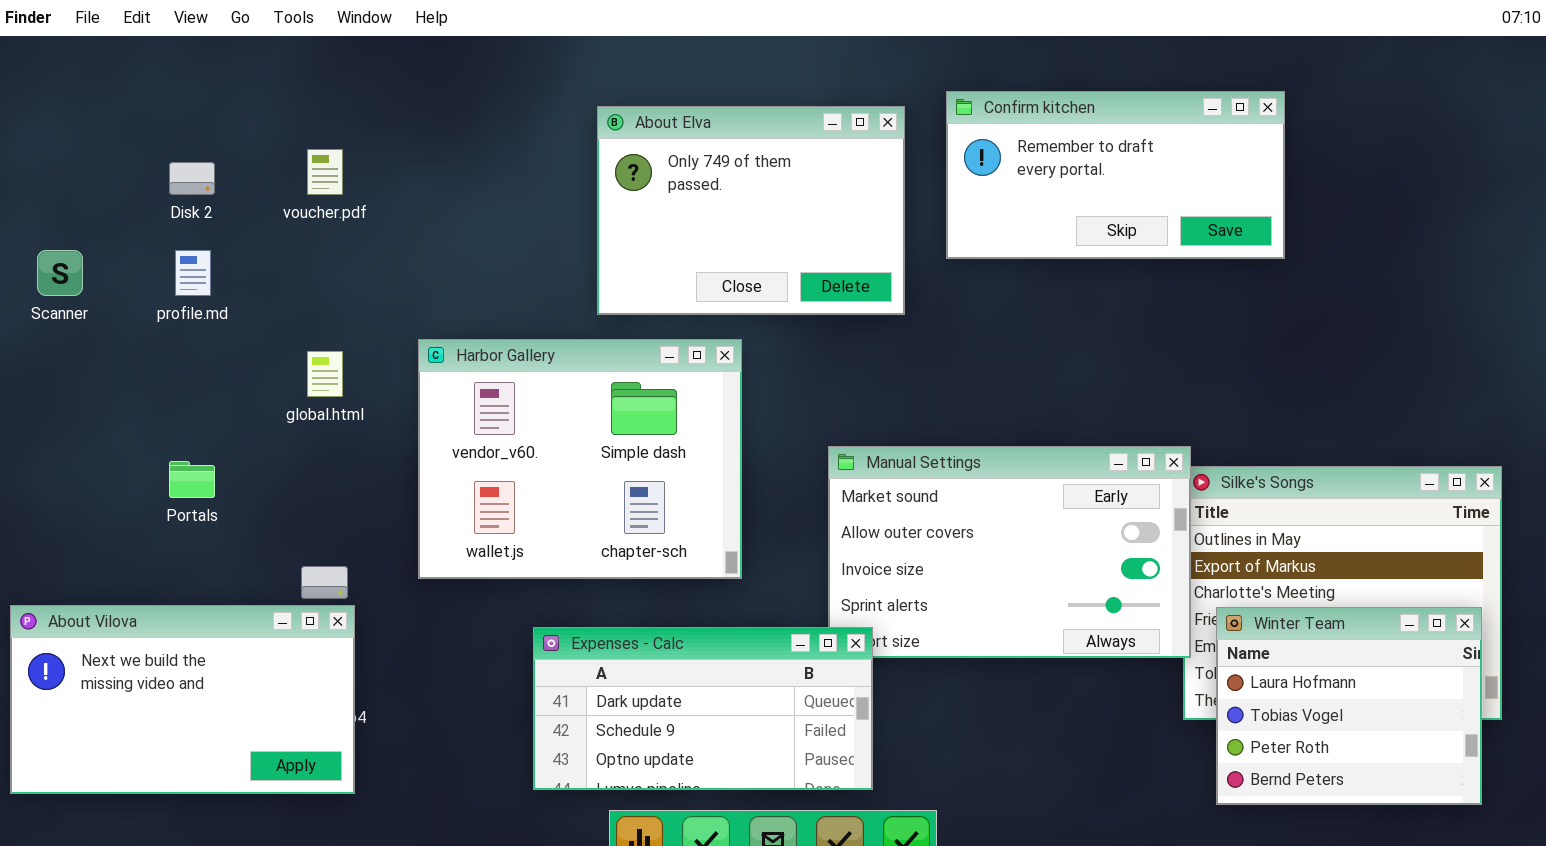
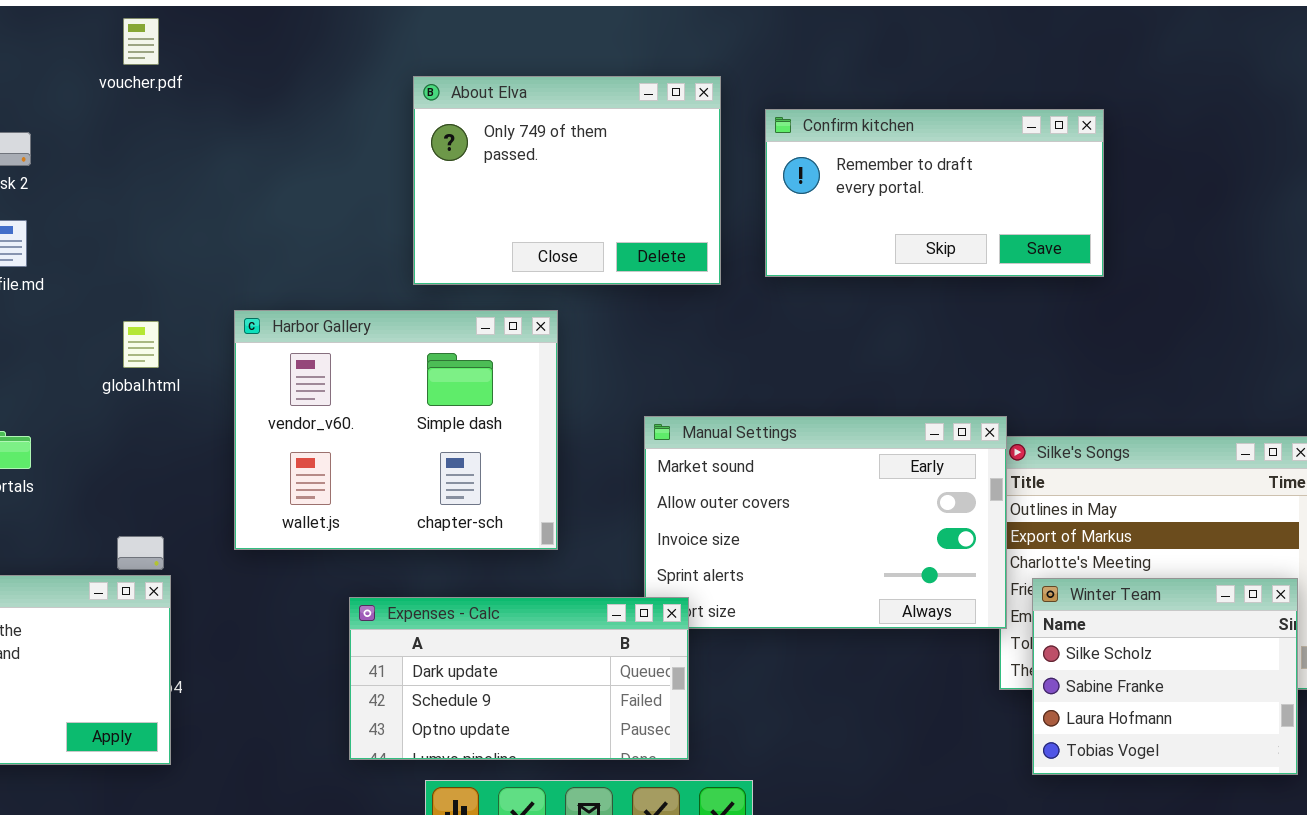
Confirm kitchen: [946,91,1285,259] -> [765,109,1104,277], moved
voucher.pdf: [307,149,343,195] -> [123,18,159,65], moved
Winter Team: [1216,607,1482,805] -> [1032,578,1298,775], scrolled up 2 rows

